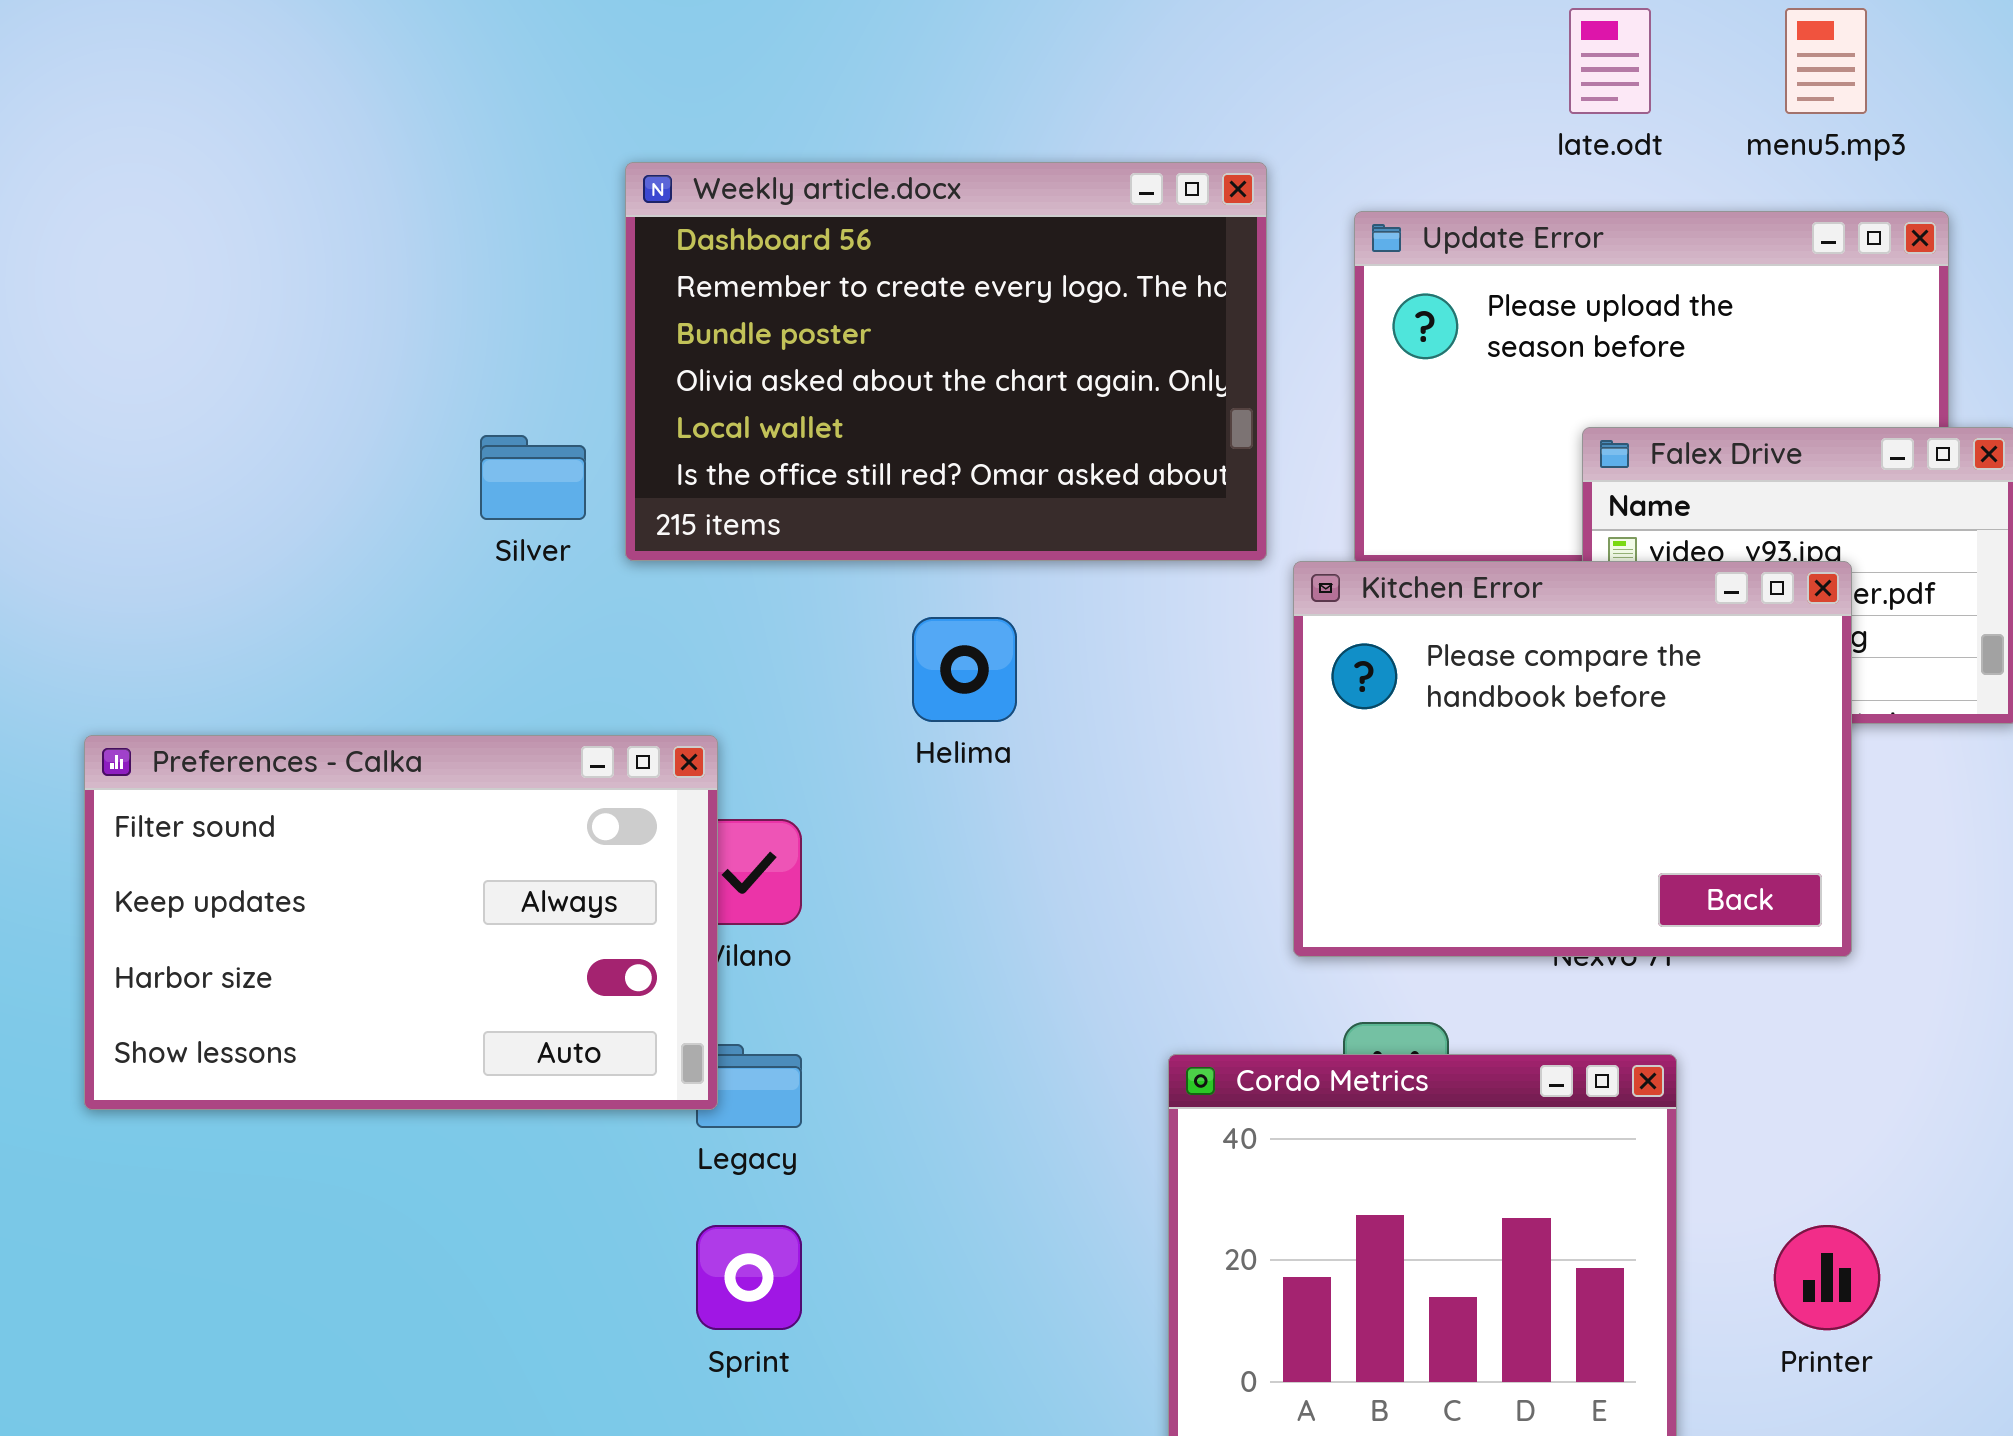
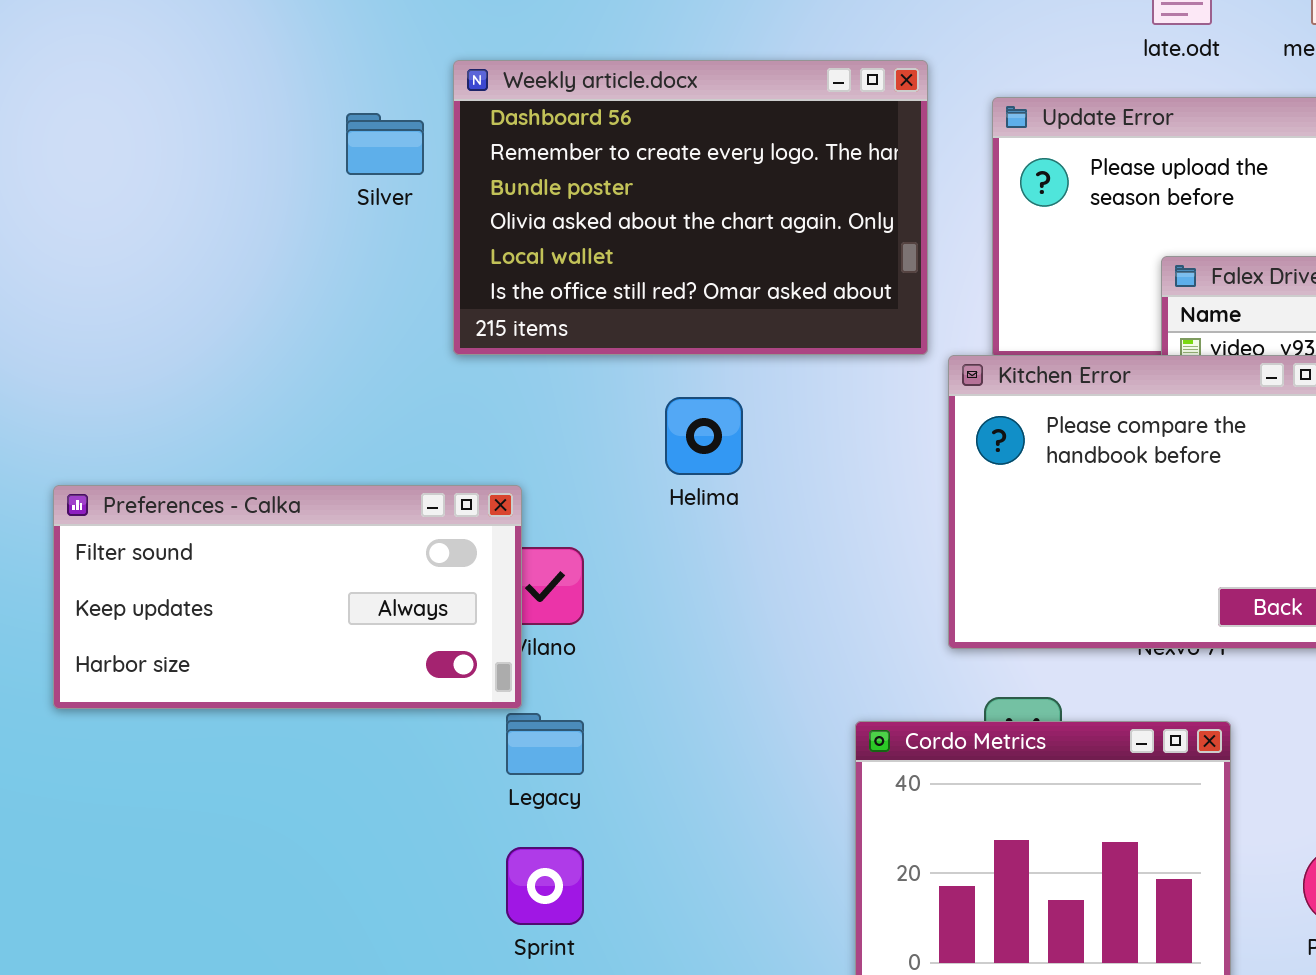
Silver: [480,435,586,520] -> [346,113,424,175], moved
Preferences - Calka: [84,735,718,1110] -> [53,485,522,709], resized

